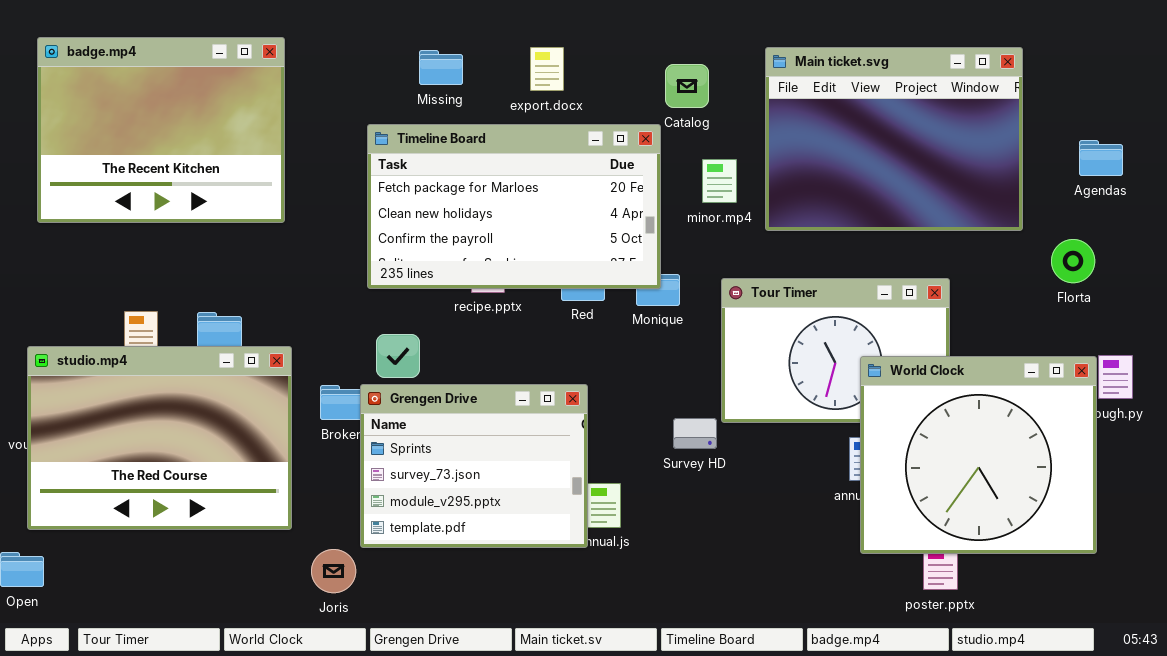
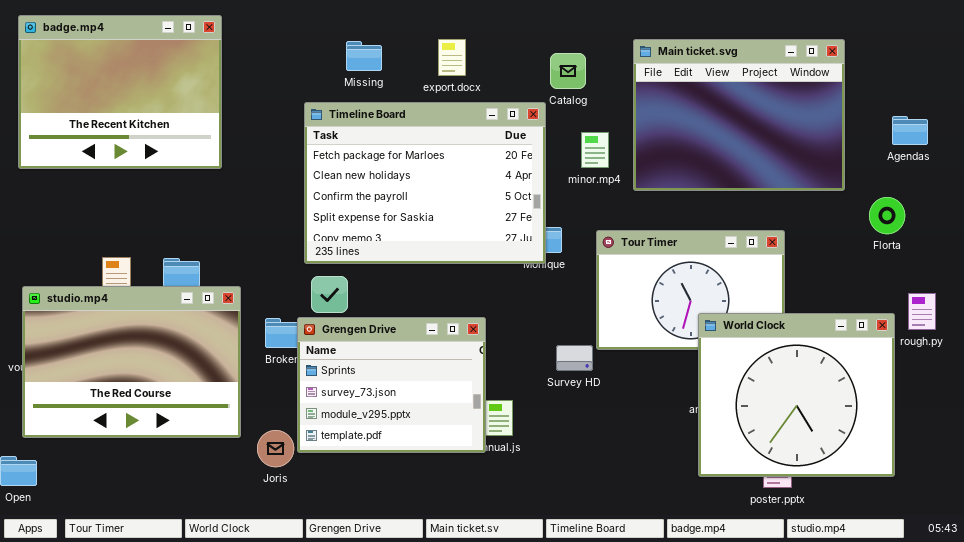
badge.mp4: [37,37,285,223] -> [18,15,222,169], moved
Timeline Board: [367,124,661,289] -> [304,102,546,264], resized
World Clock: [860,356,1097,554] -> [698,313,895,477], moved
Joris: [311,549,356,593] -> [257,430,294,467], moved

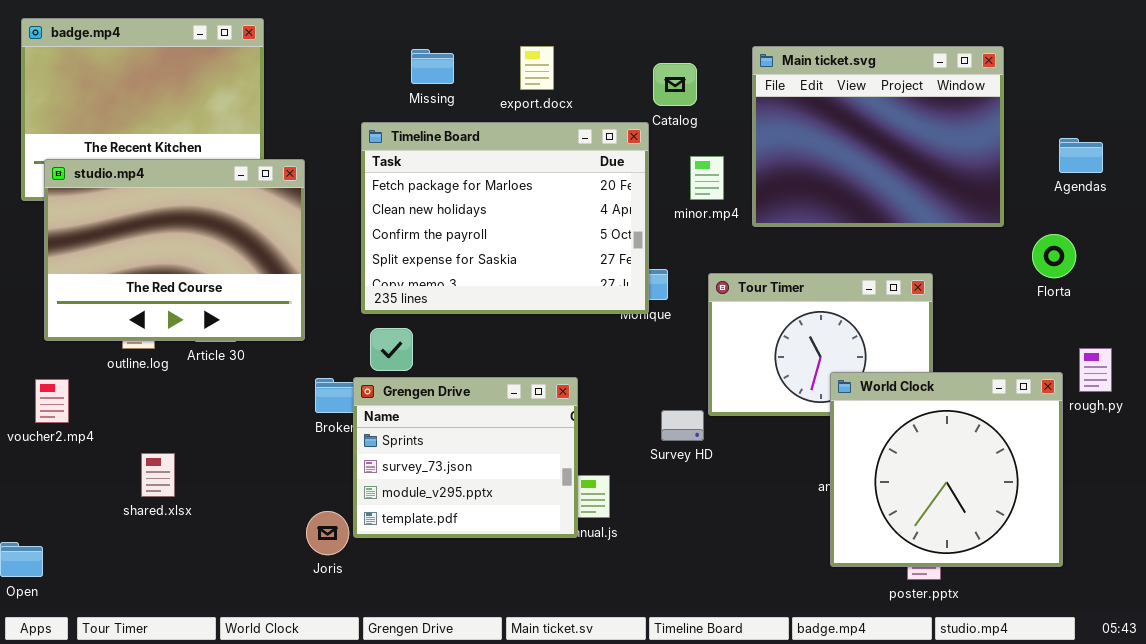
studio.mp4: [22,286,241,438] -> [44,159,305,341], moved

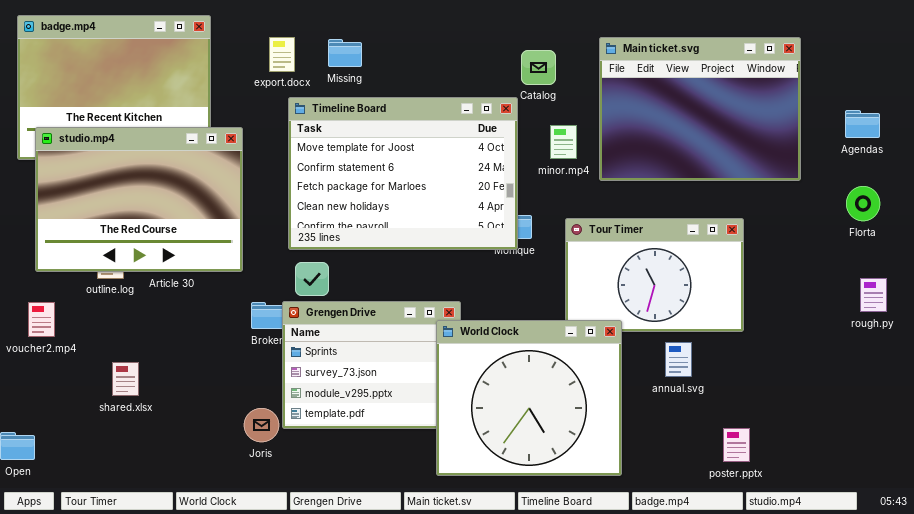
export.docx: [520,46,554,90] -> [269,37,295,72], moved
Timeline Board: [361,122,649,314] -> [288,97,518,250], scrolled up 2 rows
Florta: [1032,234,1076,278] -> [846,186,880,221], moved
World Clock: [830,372,1063,567] -> [436,320,622,476], moved

